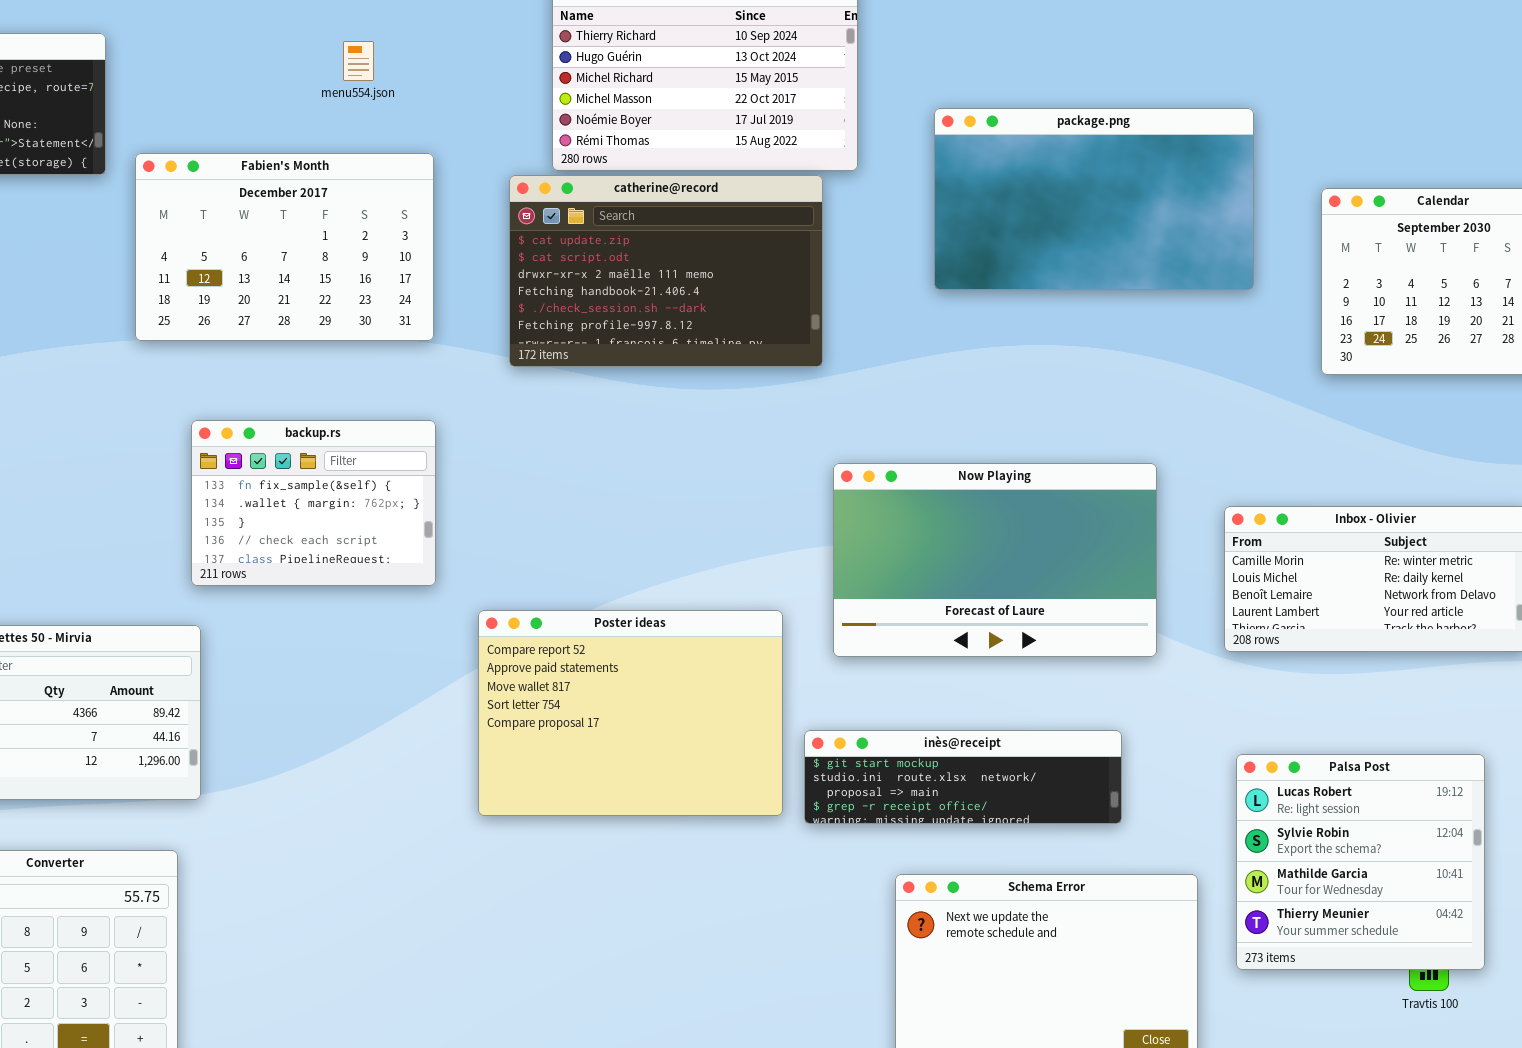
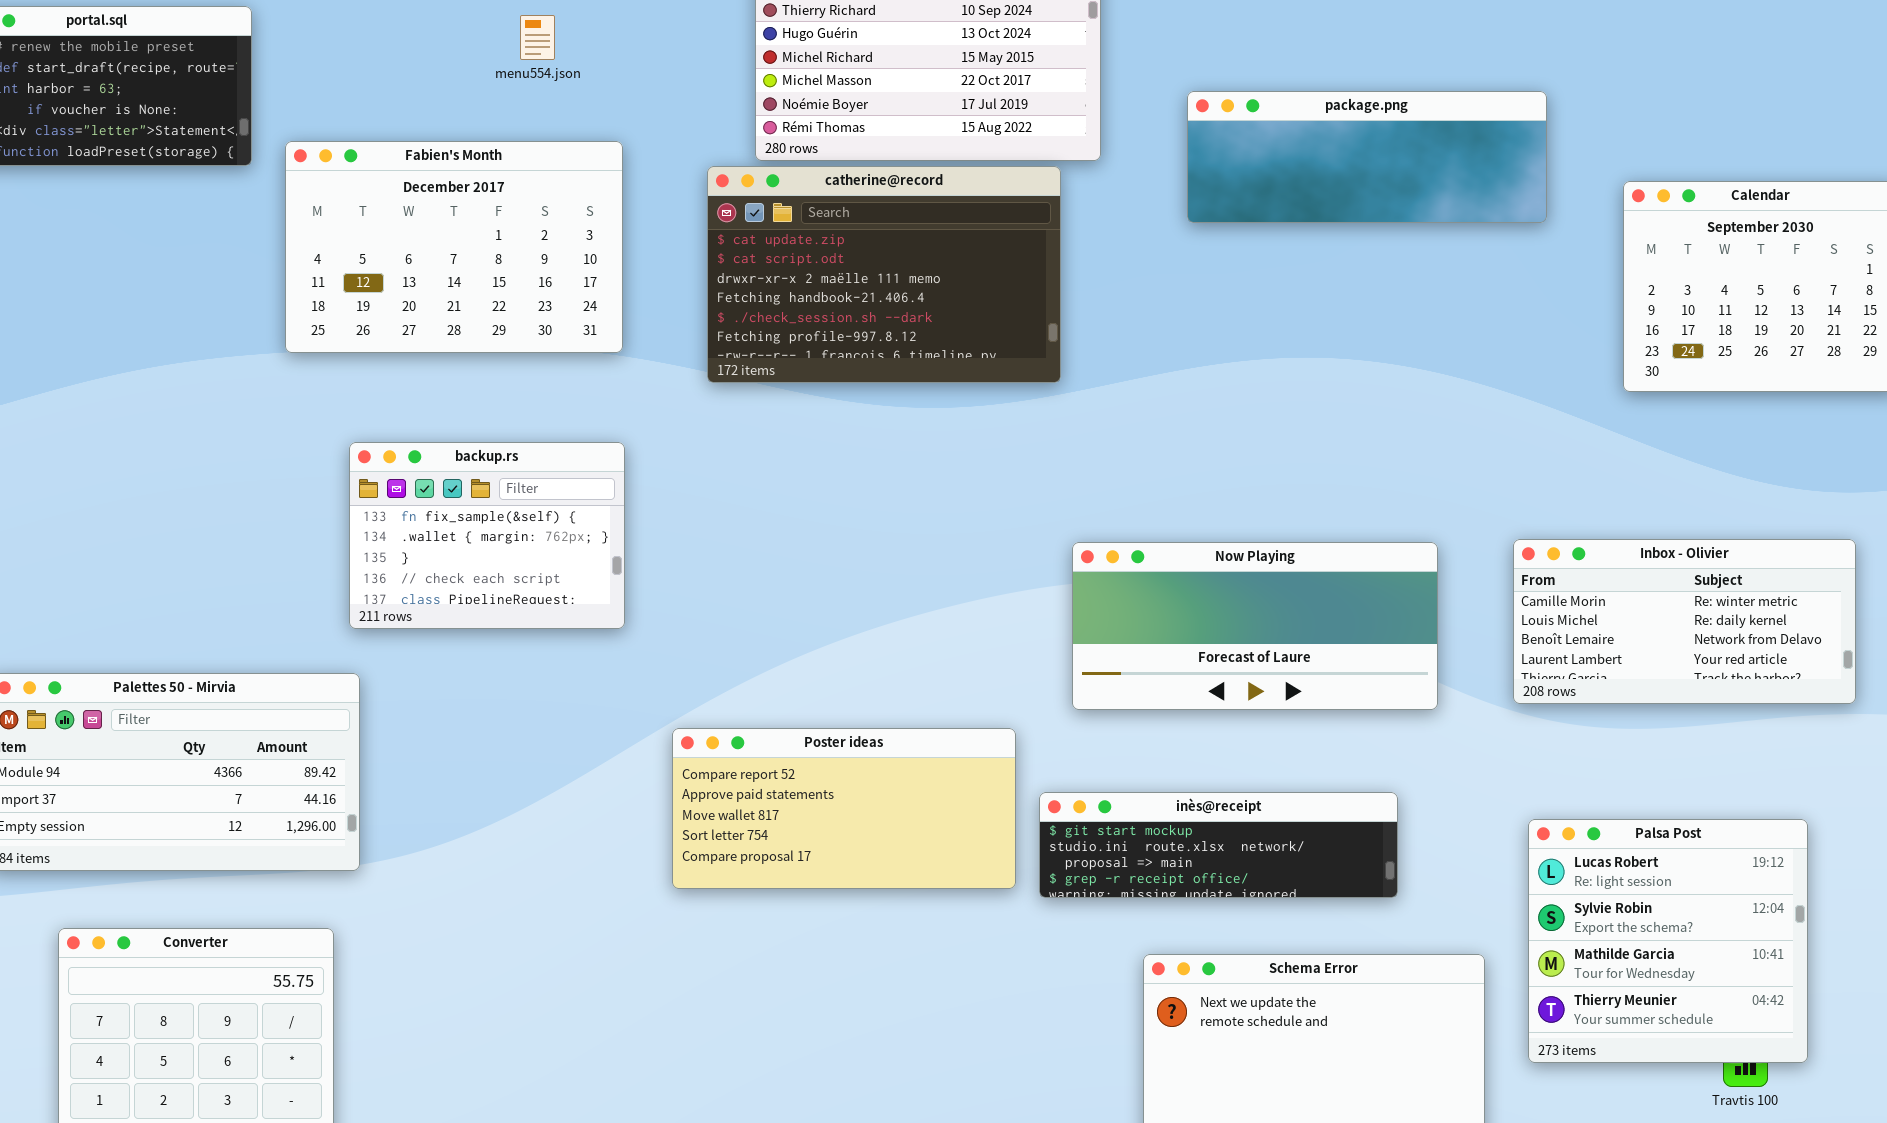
package.png: [934,108,1254,290] -> [1187,91,1547,223], resized
Now Playing: [833,463,1157,657] -> [1072,542,1438,710], resized
Poster ideas: [478,610,783,816] -> [672,728,1016,889], resized

